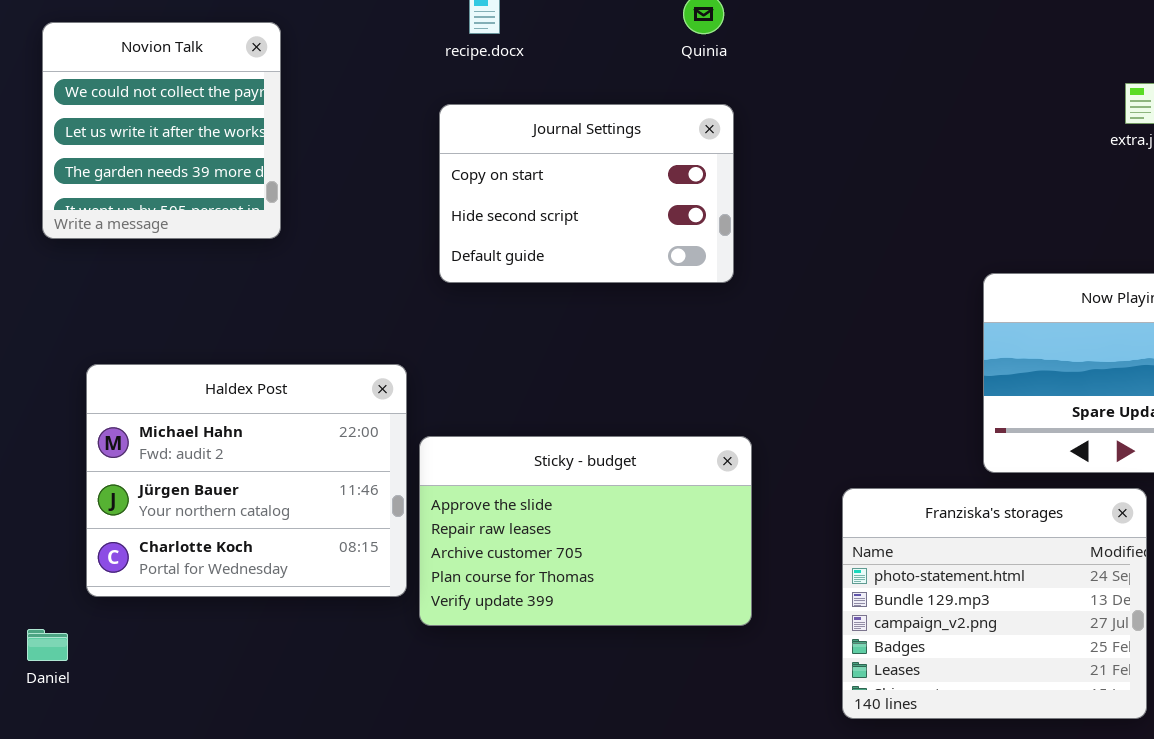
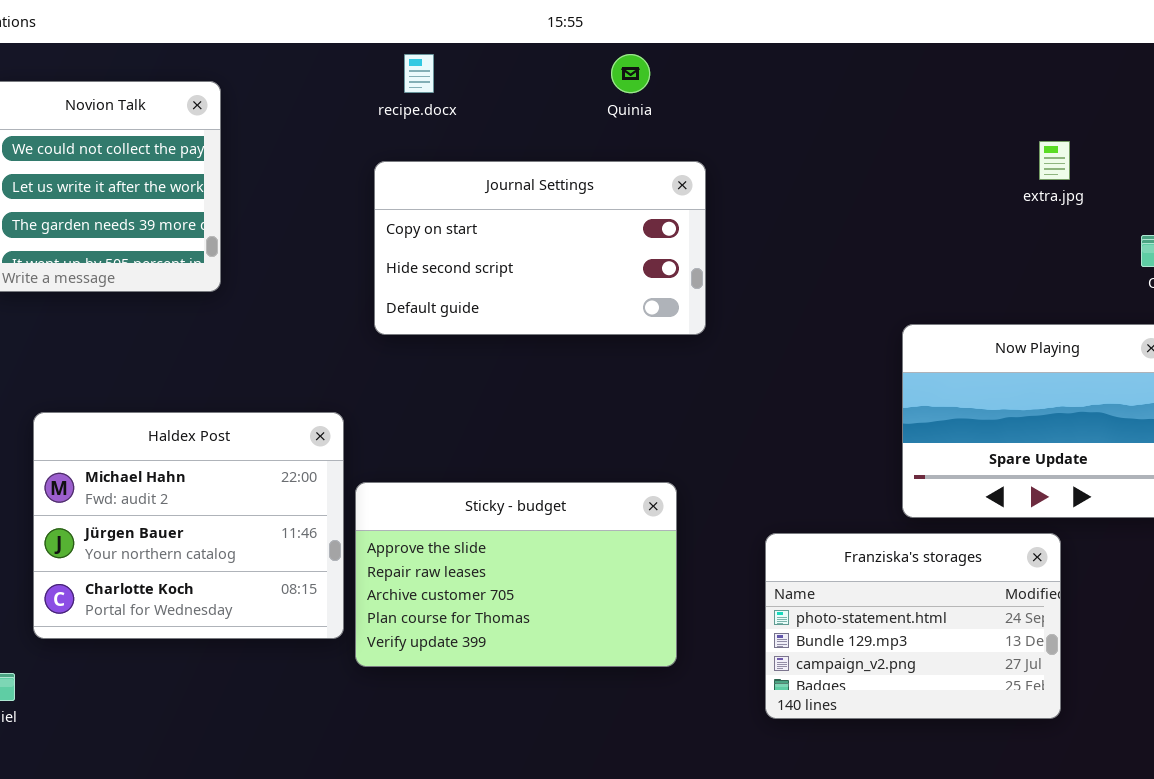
Journal Settings: [439,104,734,283] -> [374,161,706,335], resized
Franziska's storages: [842,488,1147,719] -> [765,533,1061,719], resized

